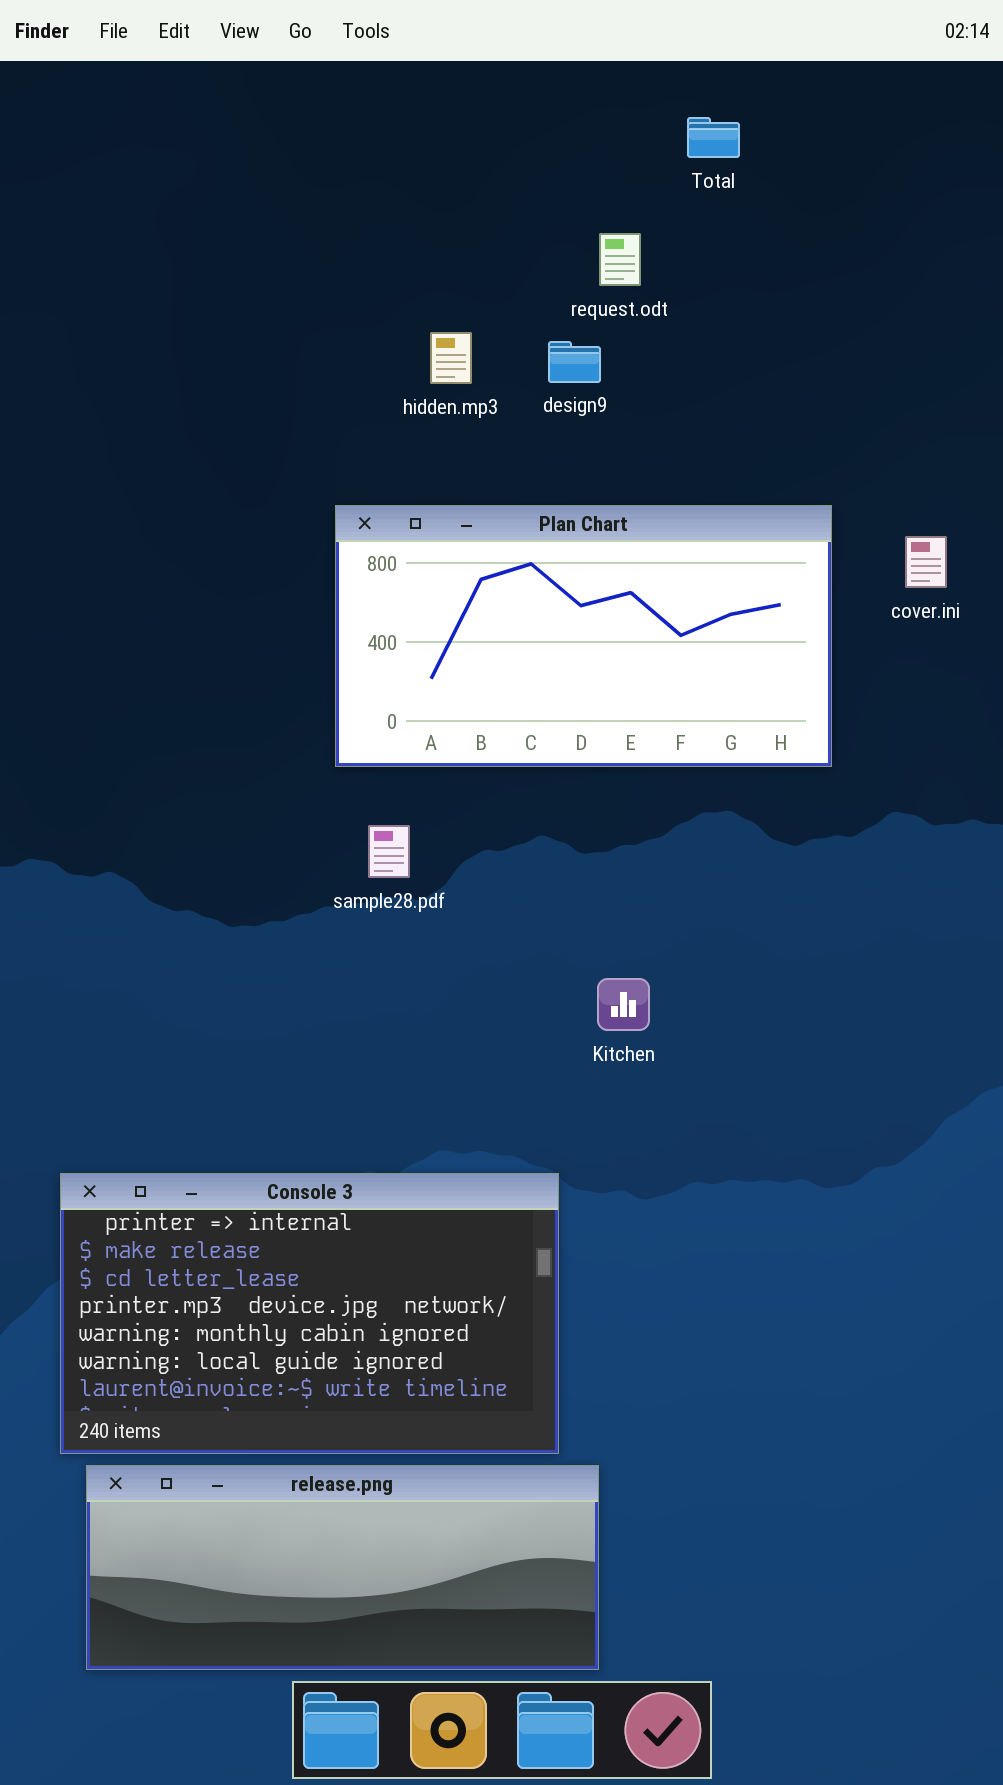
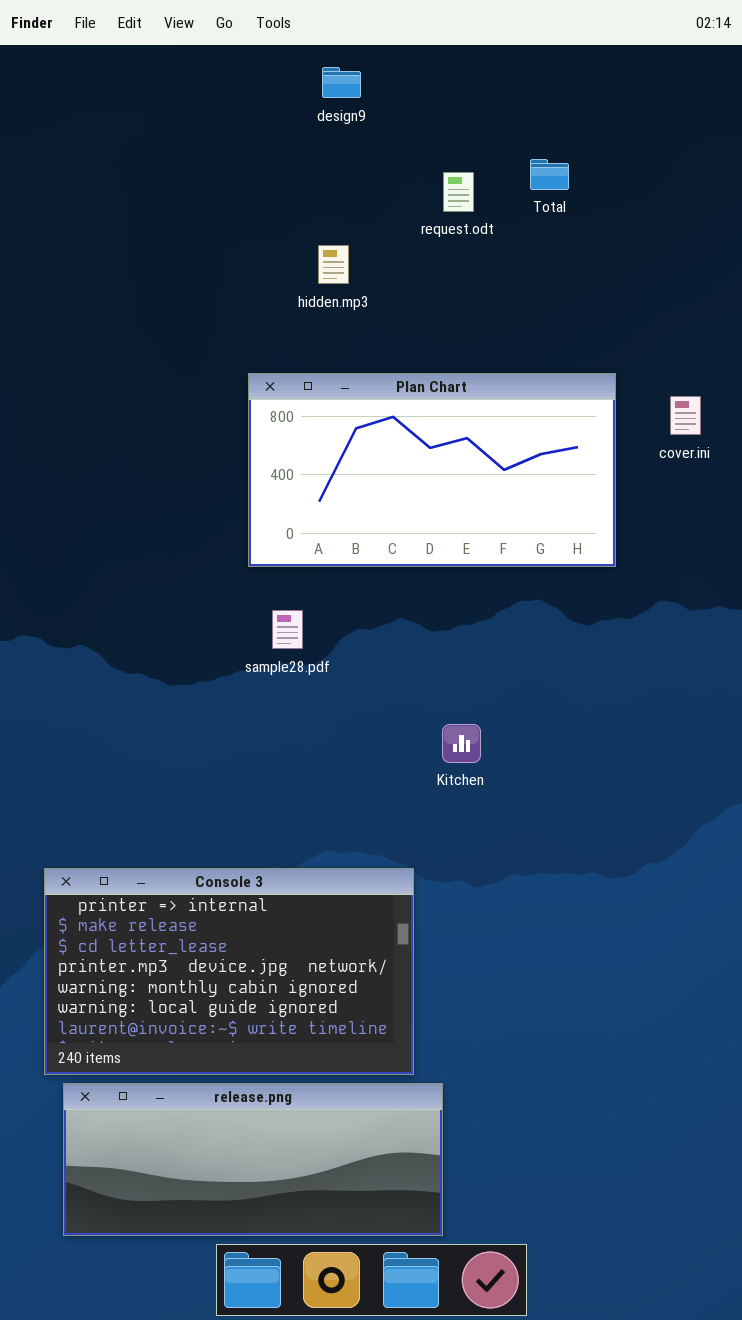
Total: [687,117,740,158] -> [530,159,569,190], moved
design9: [548,341,601,383] -> [322,67,361,98], moved

